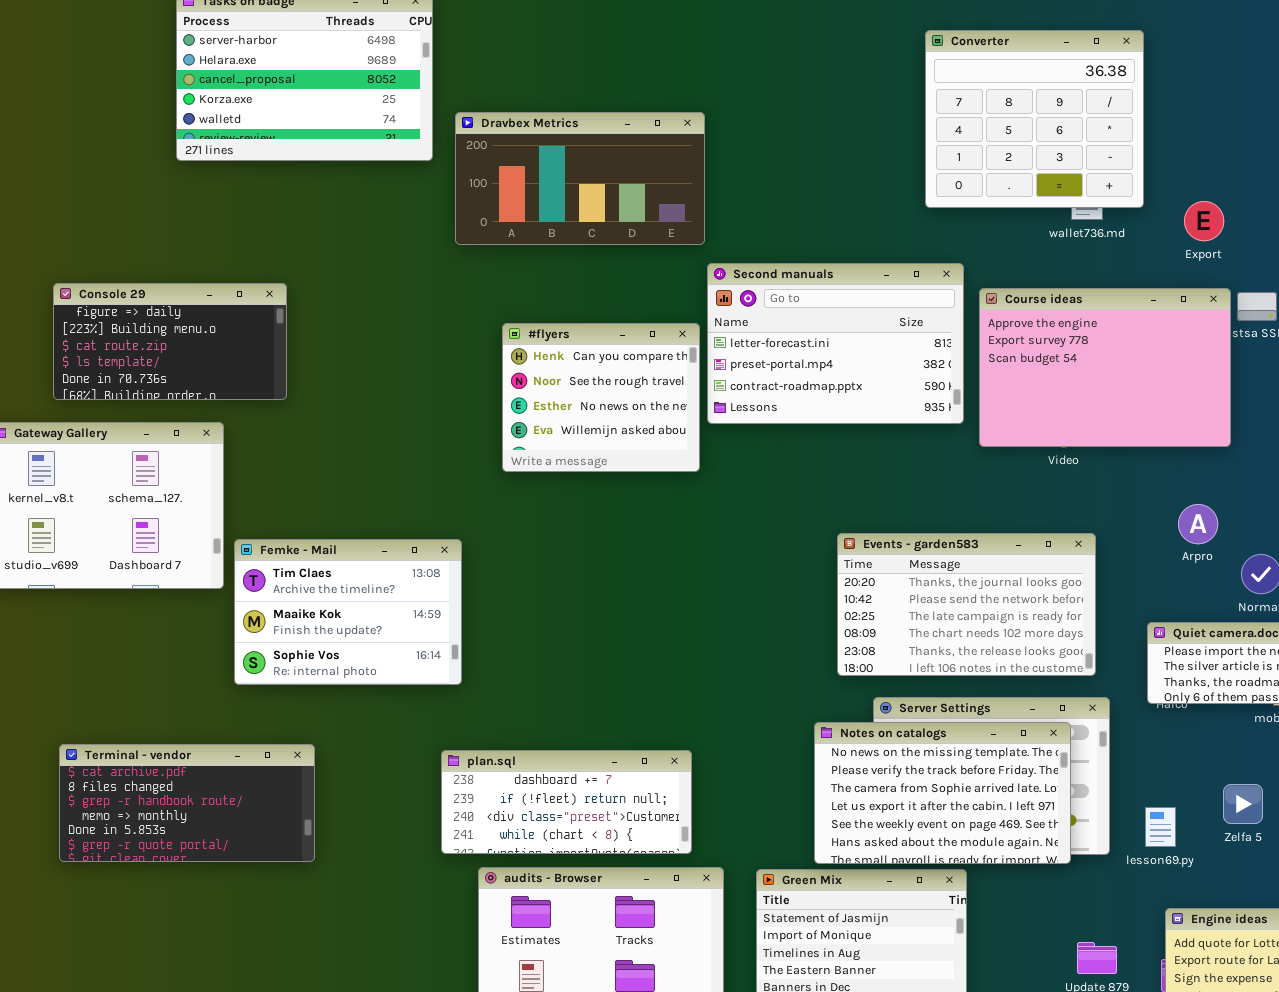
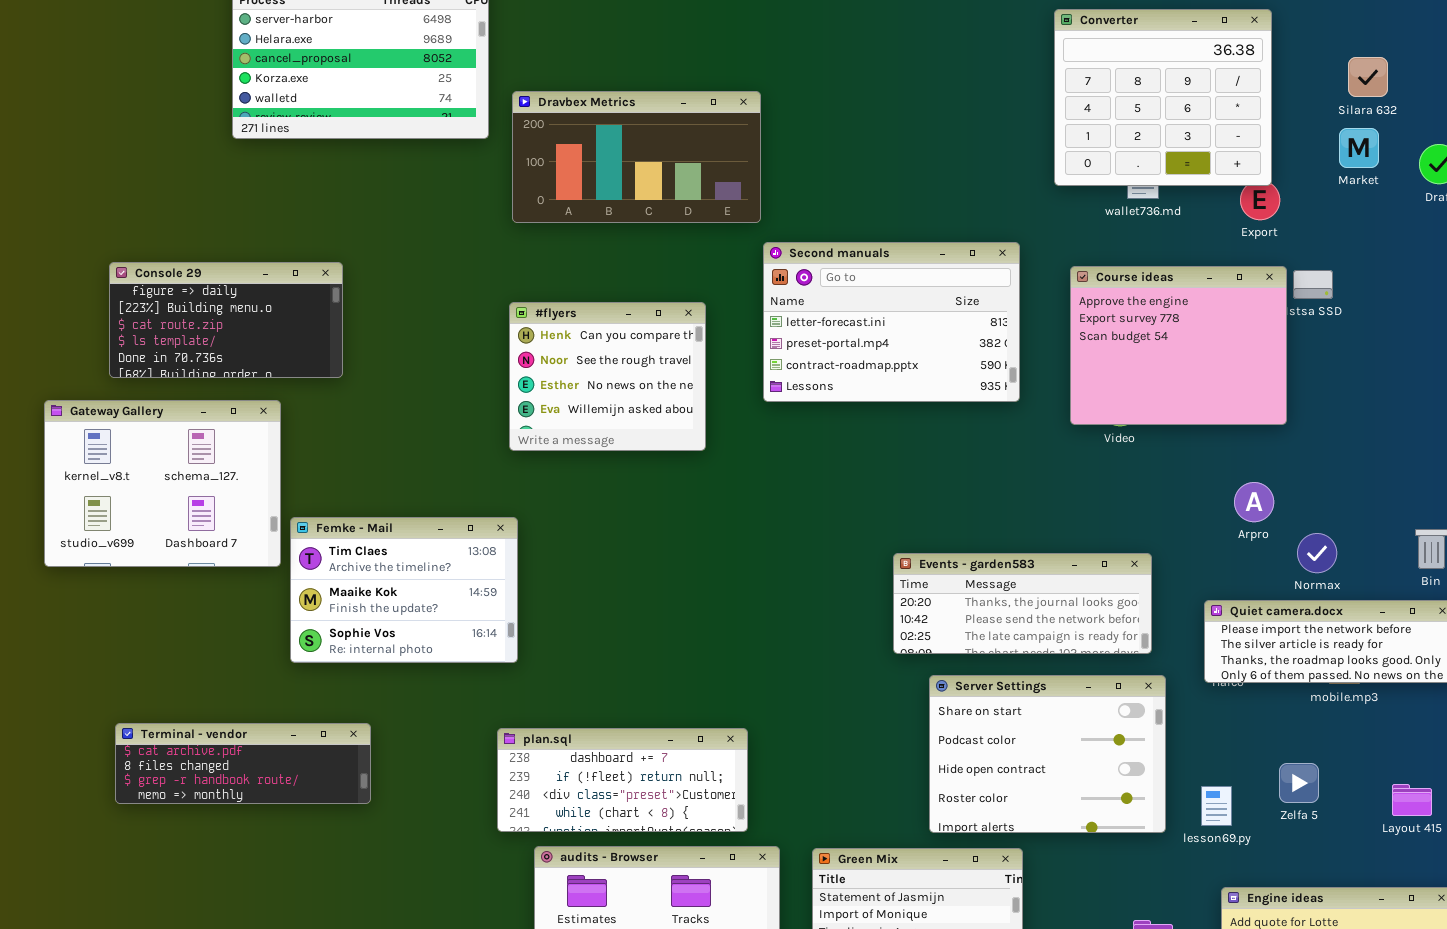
Converter: [925,30,1144,208] -> [1054,9,1272,186], moved
Course ideas: [979,288,1231,447] -> [1070,266,1287,425], resized
#flyers: [502,323,700,472] -> [509,302,706,451], moved
Events - garden583: [837,533,1096,676] -> [893,553,1152,654], resized
Notes on catalogs: [814,722,1071,864] -> none, closed
Terminal - vendor: [59,744,315,862] -> [115,723,371,804], resized

